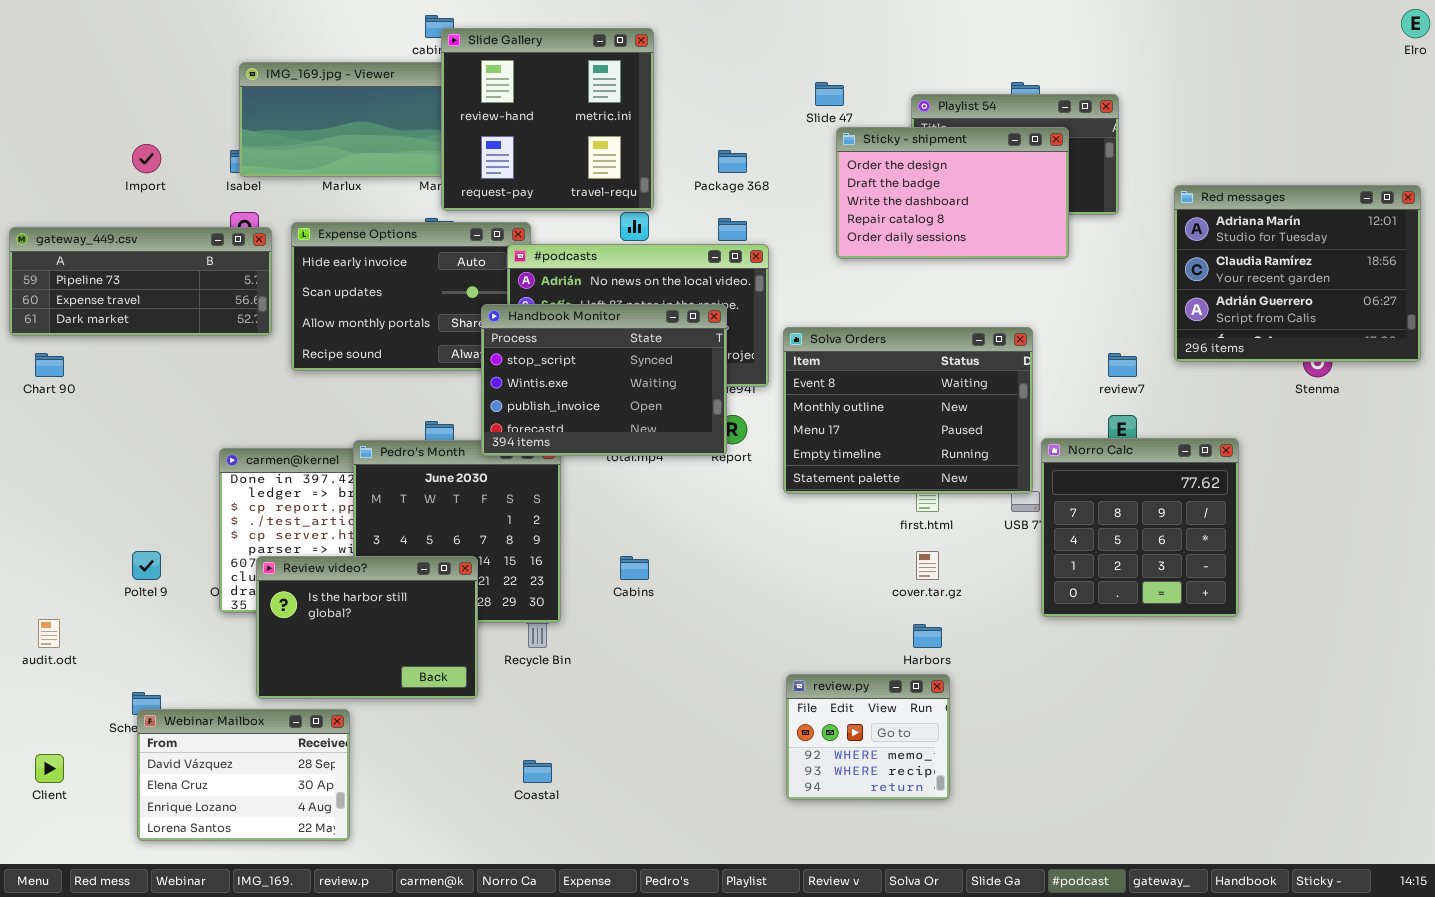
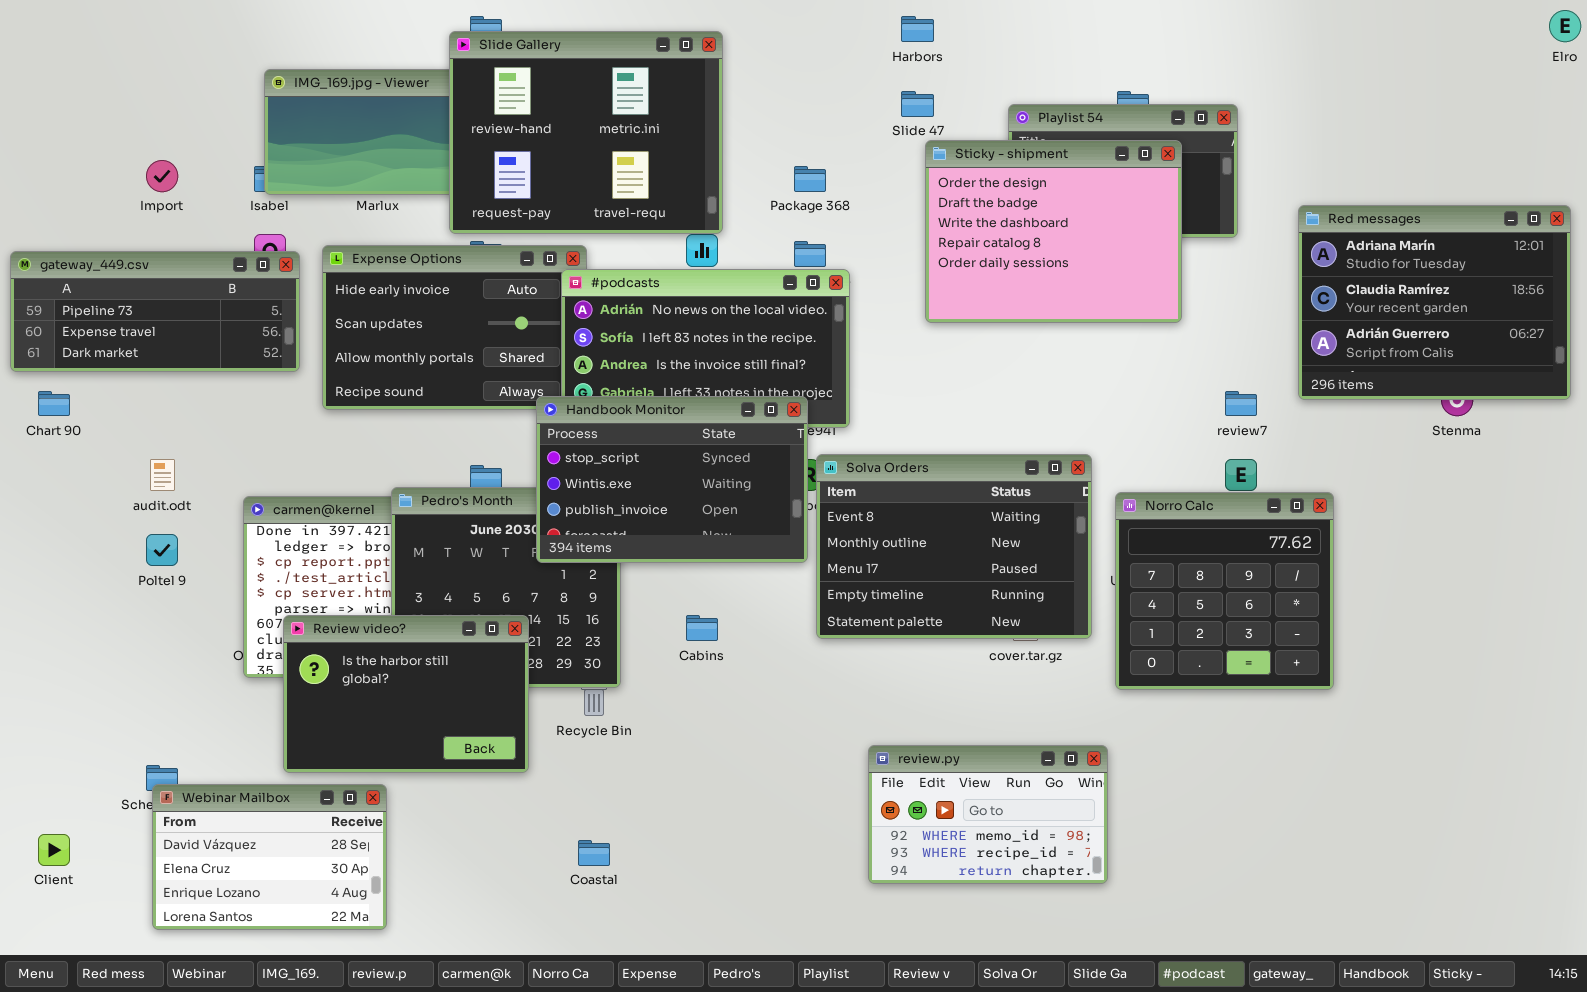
Slide Gallery: [441,28,654,211] -> [449,31,723,234], resized
Sticky - shipment: [836,127,1069,259] -> [925,140,1182,323], resized
Handbook Monitor: [481,304,727,456] -> [536,396,808,563], moved
Solva Orders: [783,327,1033,494] -> [816,454,1092,639], moved
Norro Calc: [1041,438,1239,617] -> [1115,492,1334,690], moved
Poltel 9: [132,551,161,580] -> [146,534,178,566], moved
audit.odt: [38,619,60,648] -> [150,459,175,491], moved
Harbors: [913,624,942,648] -> [901,16,934,42], moved
review.py: [786,674,950,800] -> [868,745,1108,884], resized

